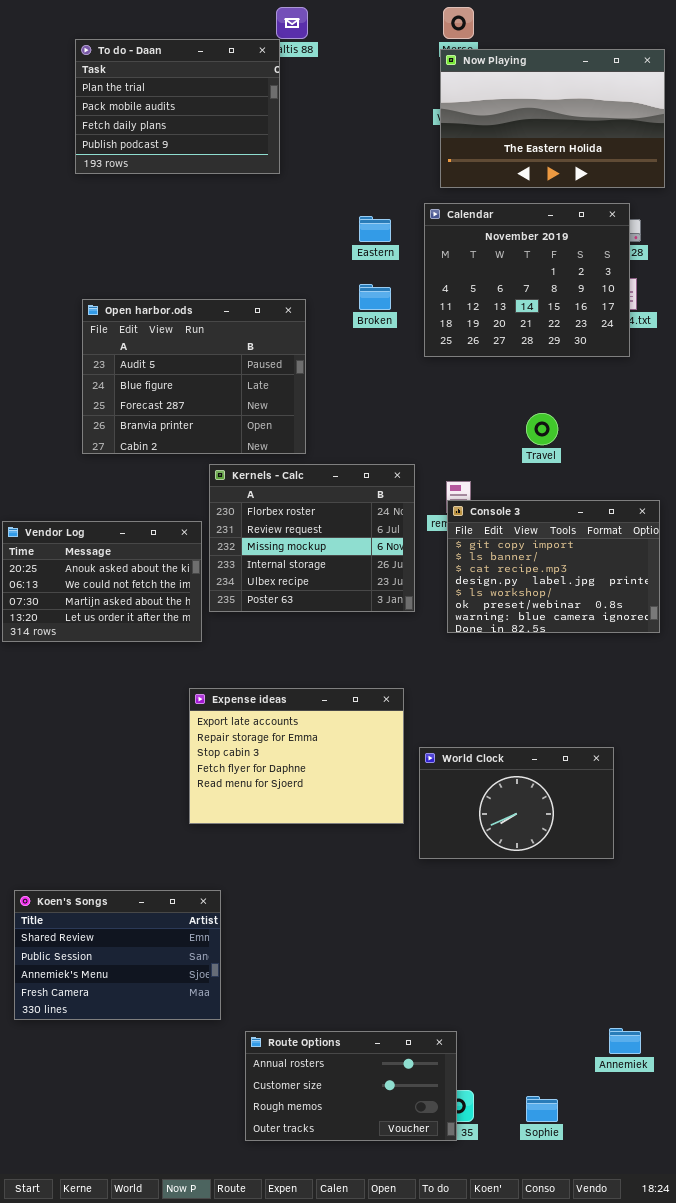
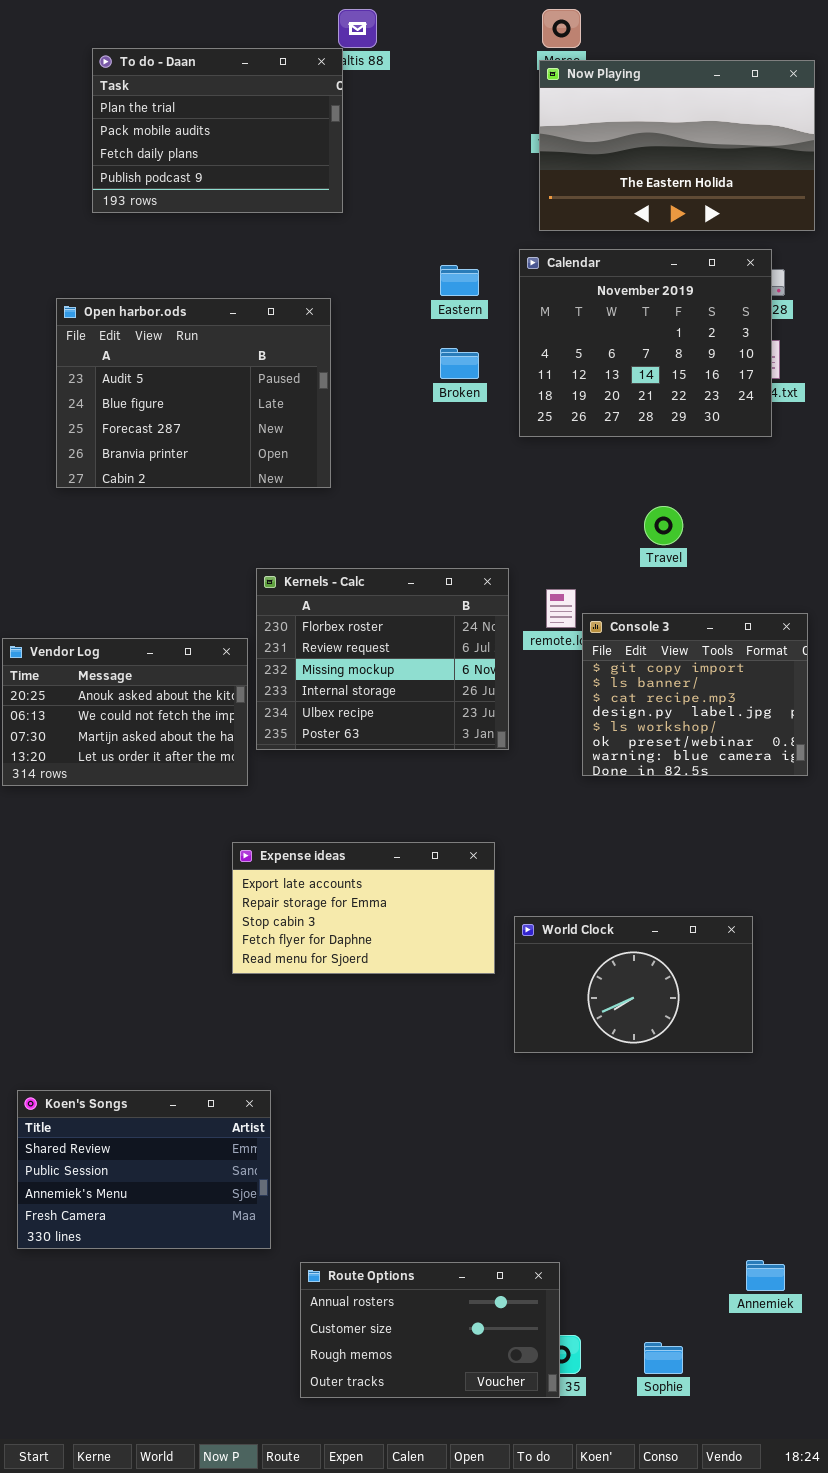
Open harbor.ods: [82,299,306,454] -> [56,298,331,488], moved
Console 3: [447,500,660,633] -> [582,613,808,776], resized
Expense ideas: [189,688,404,824] -> [232,842,495,974], resized

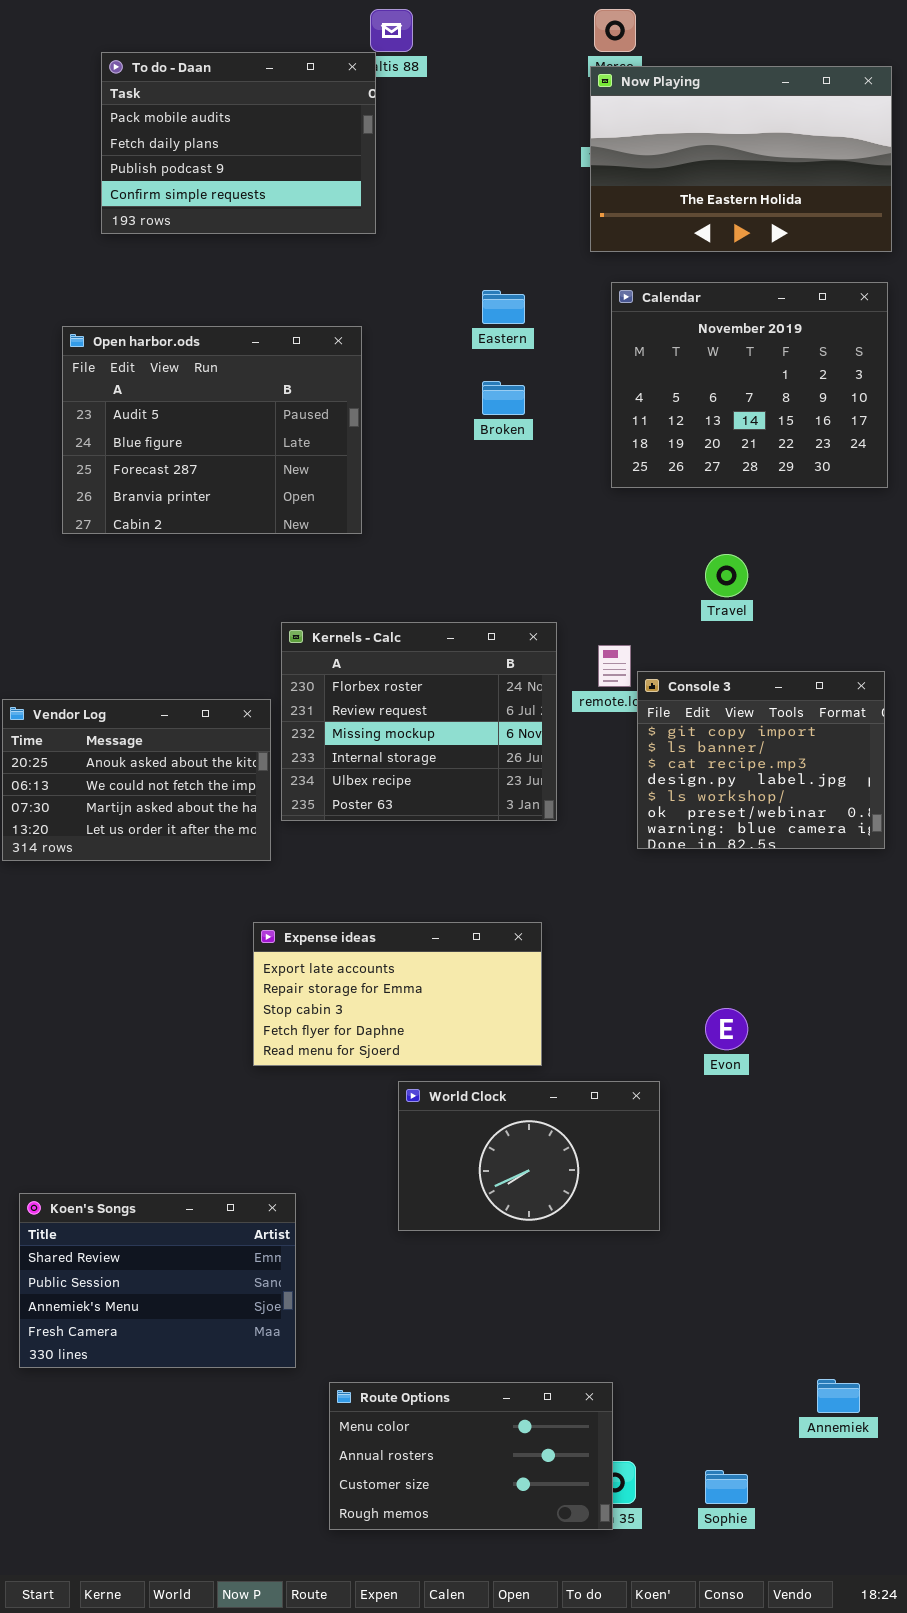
To do - Daan: [92,48,343,213] -> [101,52,376,234], scrolled down 1 row
Calendar: [519,249,772,437] -> [611,282,888,488], moved
World Clock: [514,916,753,1053] -> [398,1081,660,1231], moved
Route Options: [300,1262,560,1398] -> [329,1382,613,1530], scrolled up 1 row

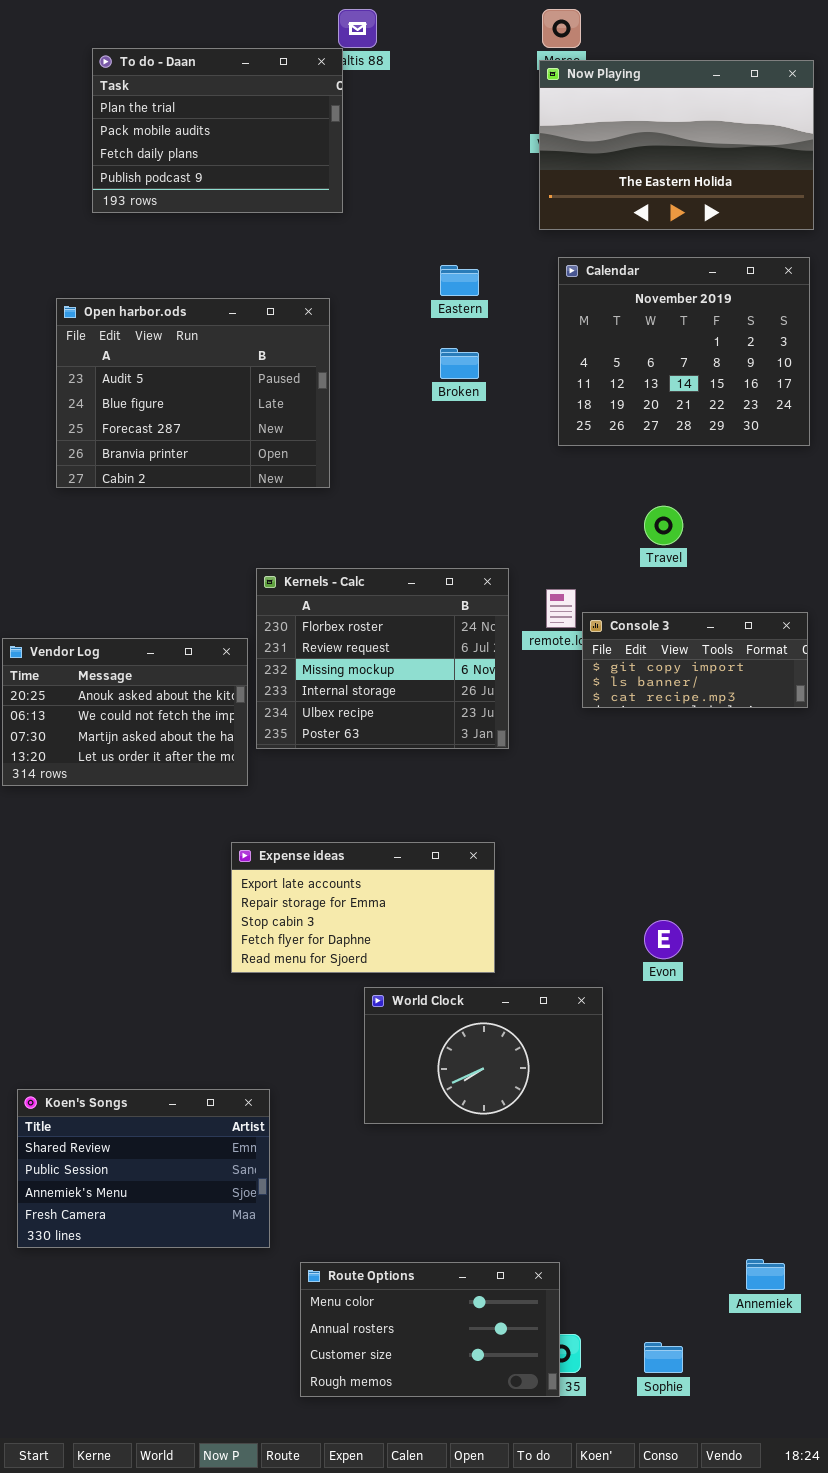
To do - Daan: [101,52,376,234] -> [92,48,343,213], scrolled up 1 row
Console 3: [637,671,885,849] -> [582,612,808,708], resized

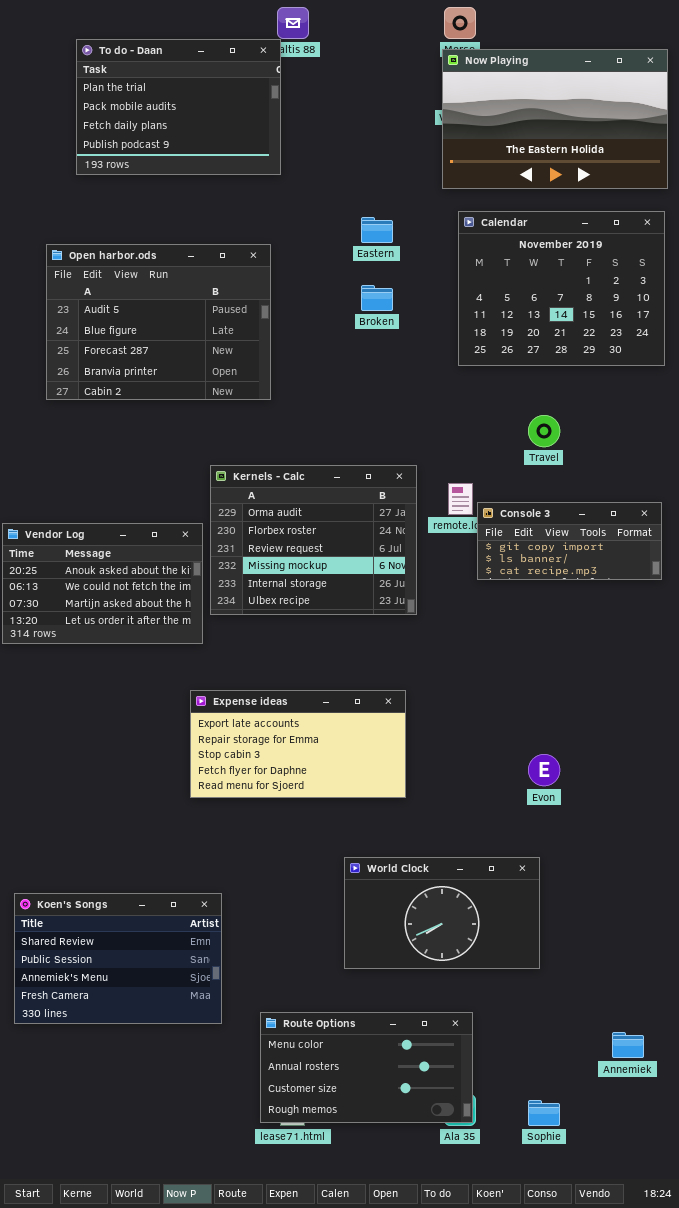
Kernels - Calc: [256,568,509,749] -> [210,465,417,615], scrolled up 1 row
World Clock: [364,987,603,1124] -> [344,857,540,969], moved
Route Options: [300,1262,560,1397] -> [260,1012,473,1123], moved

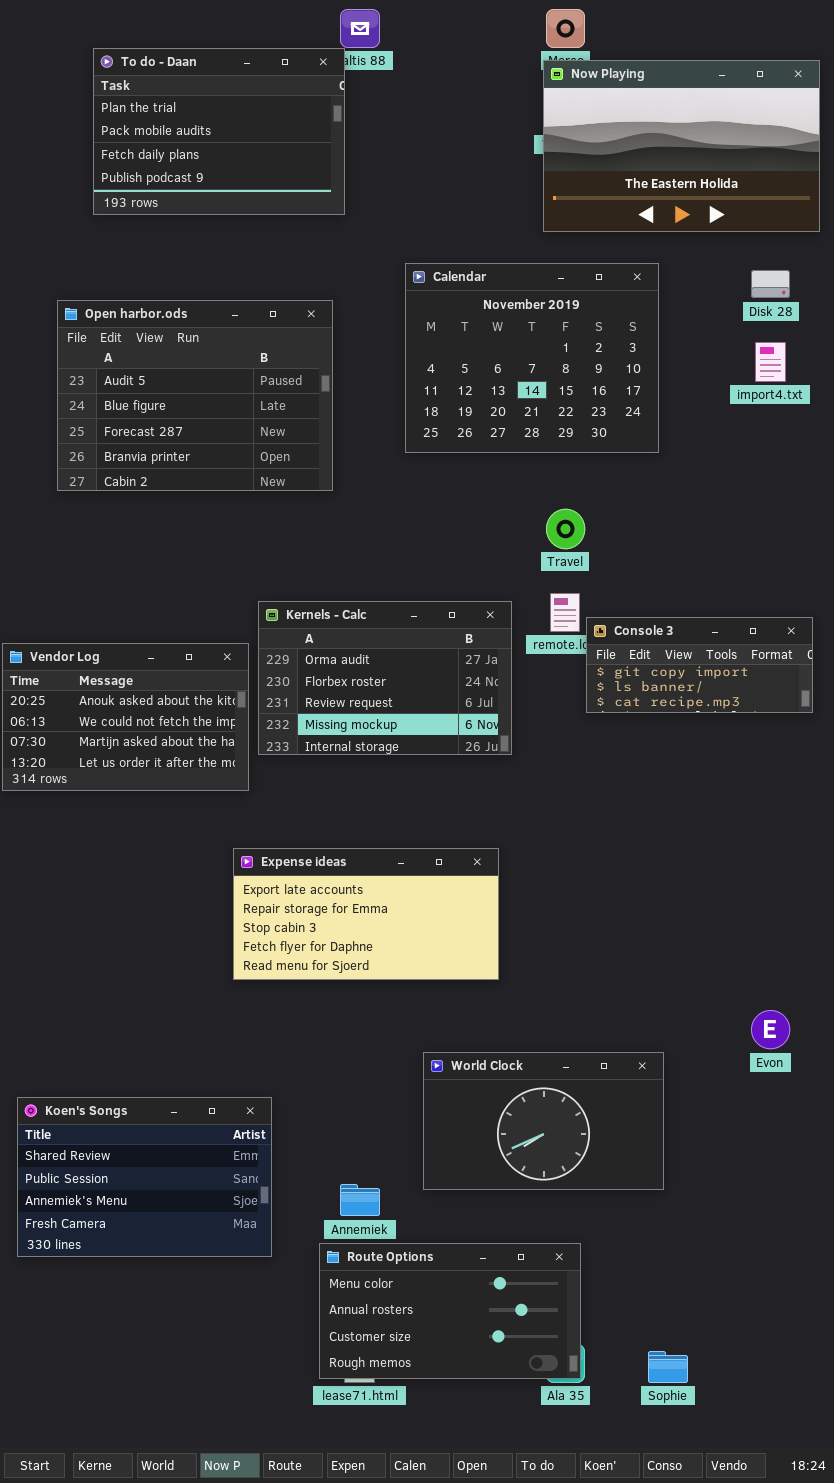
Calendar: [458,211,665,366] -> [405,263,659,453], moved
Travel: [528,415,560,447] -> [546,509,585,549], moved
Kernels - Calc: [210,465,417,615] -> [258,601,512,755], resized
Evon: [528,754,560,786] -> [751,1010,790,1049], moved
Annemiek: [612,1032,644,1058] -> [340,1184,380,1216], moved

